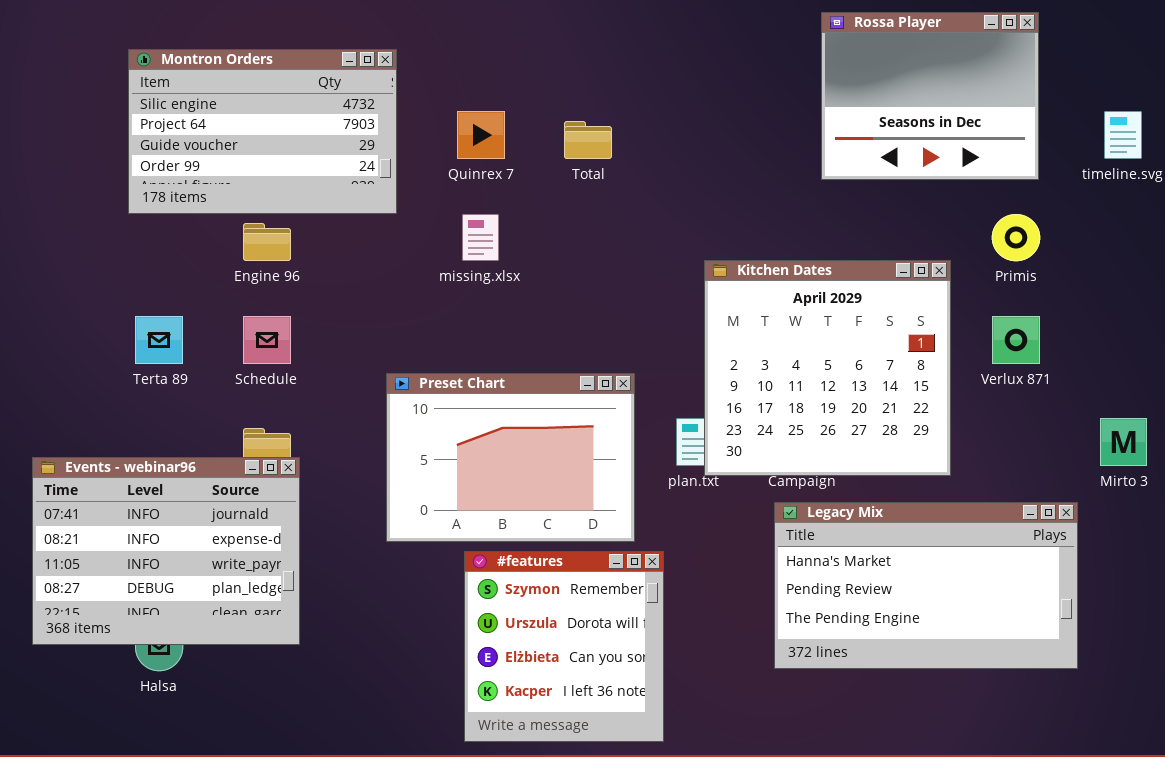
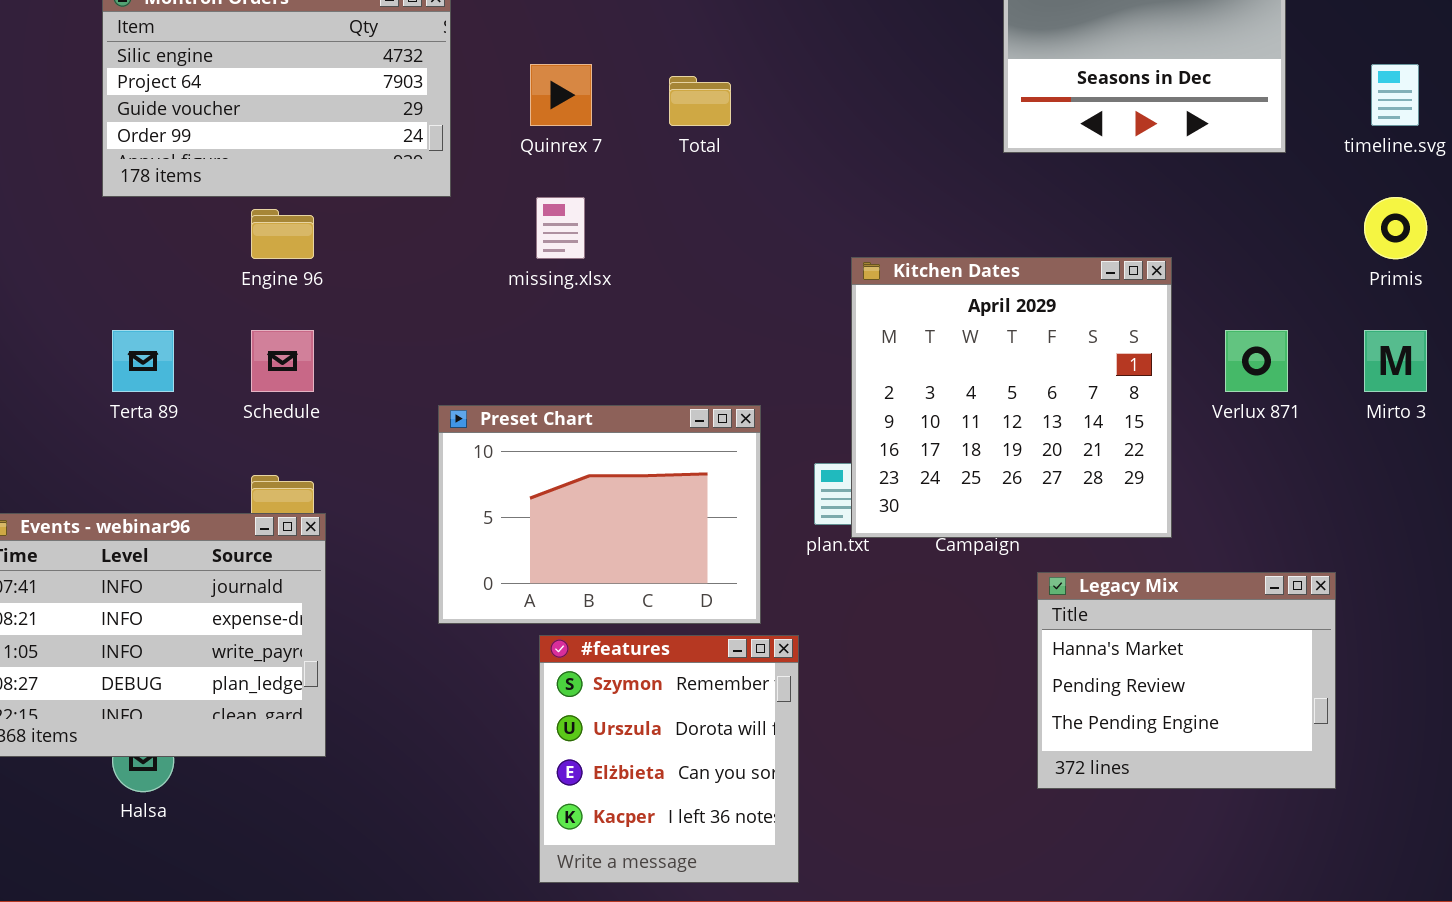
Primis: [992,214,1040,261] -> [1364,197,1427,259], moved
Mirto 3: [1100,418,1147,466] -> [1364,330,1427,392], moved
Legacy Mix: [774,502,1078,669] -> [1037,572,1336,789], resized

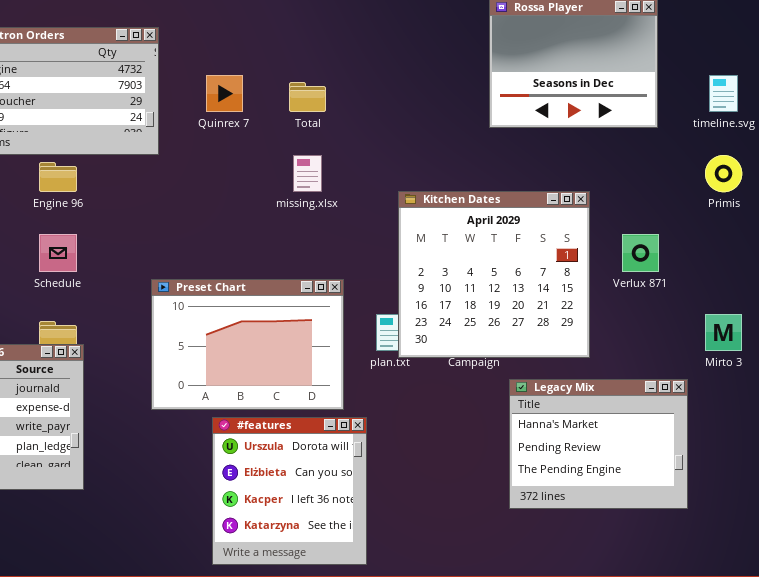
missing.xlsx: [536,197,585,259] -> [293,155,322,192], moved
Mirto 3: [1364,330,1427,392] -> [705,314,742,351], moved
#features: [539,635,799,883] -> [212,417,367,565], scrolled down 1 row

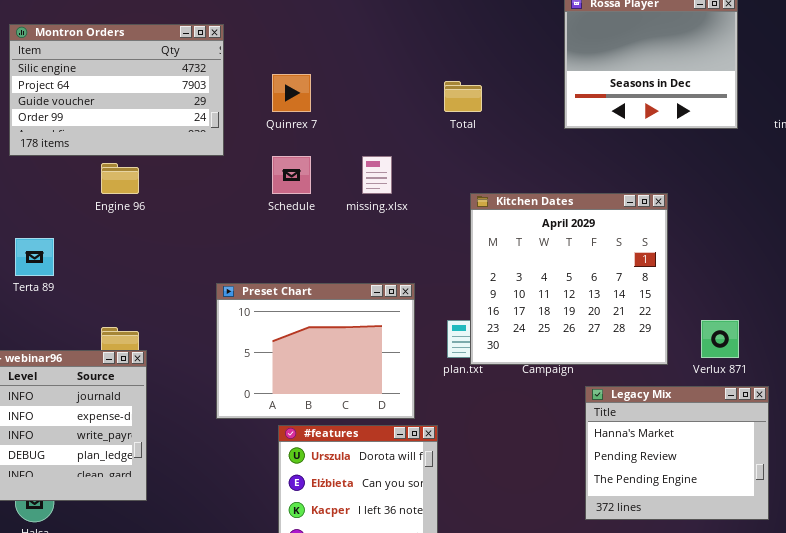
Total: [289,82,326,112] -> [444,81,482,112], moved
Schedule: [39,234,77,272] -> [272,156,311,194], moved
Verlux 871: [622,234,659,272] -> [701,320,739,358], moved

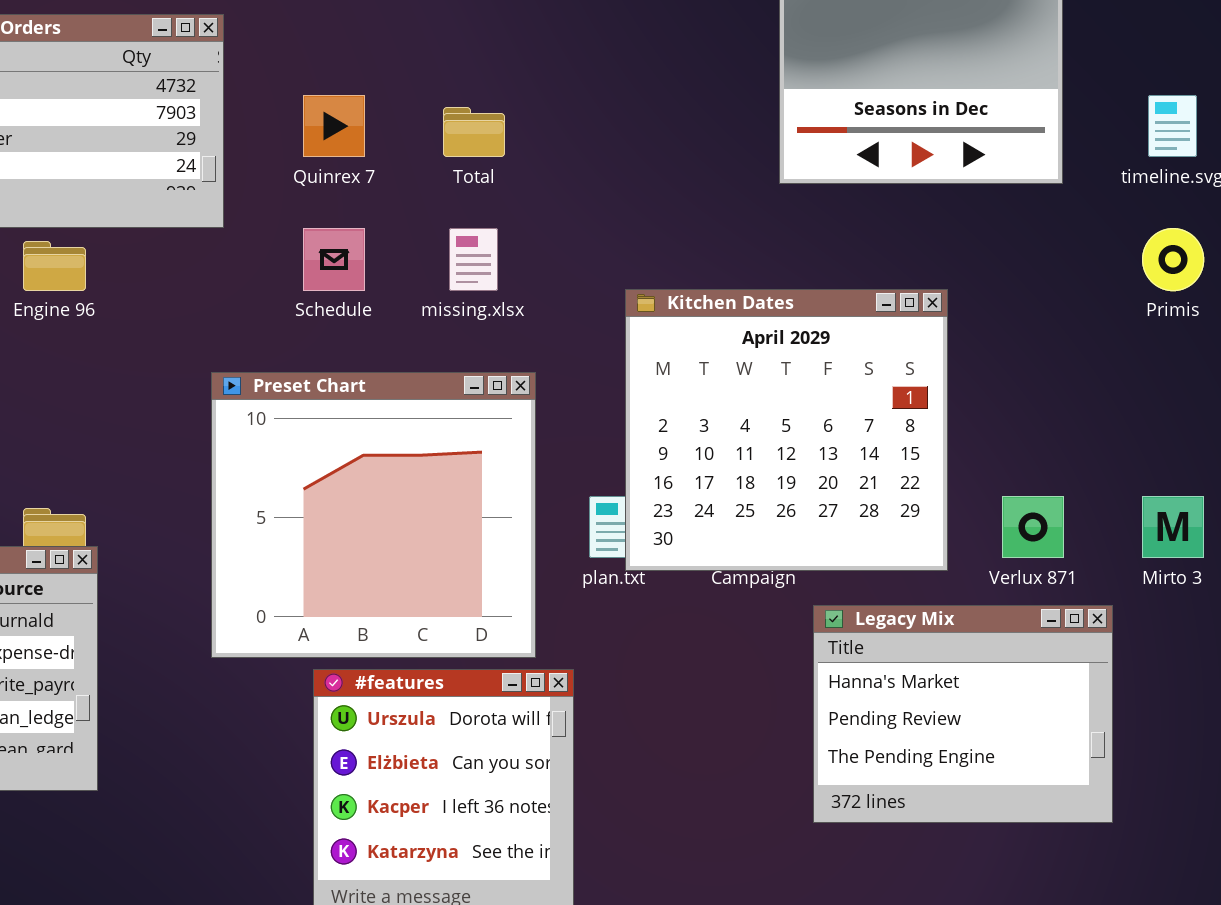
Total: [444,81,482,112] -> [443,107,505,157], moved
Preset Chart: [216,283,415,419] -> [211,372,536,658], resized

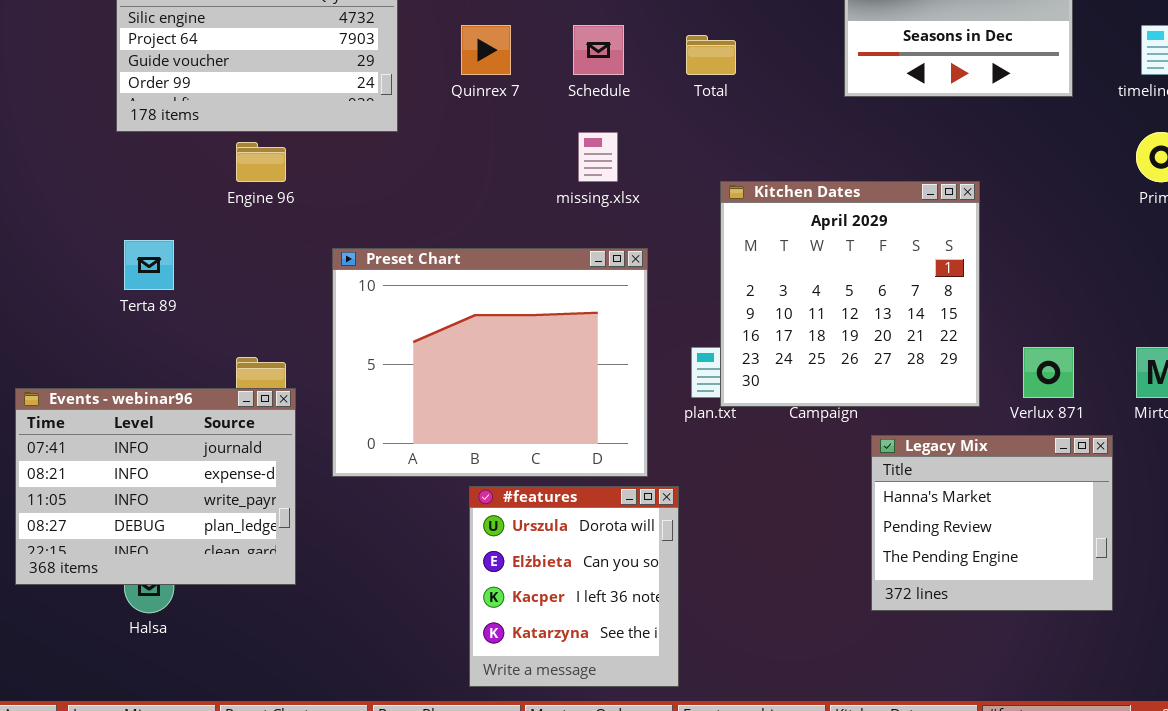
Total: [443,107,505,157] -> [686,35,736,75], moved
Schedule: [303,228,365,291] -> [573,25,624,75], moved
Preset Chart: [211,372,536,658] -> [332,248,648,477], resized

